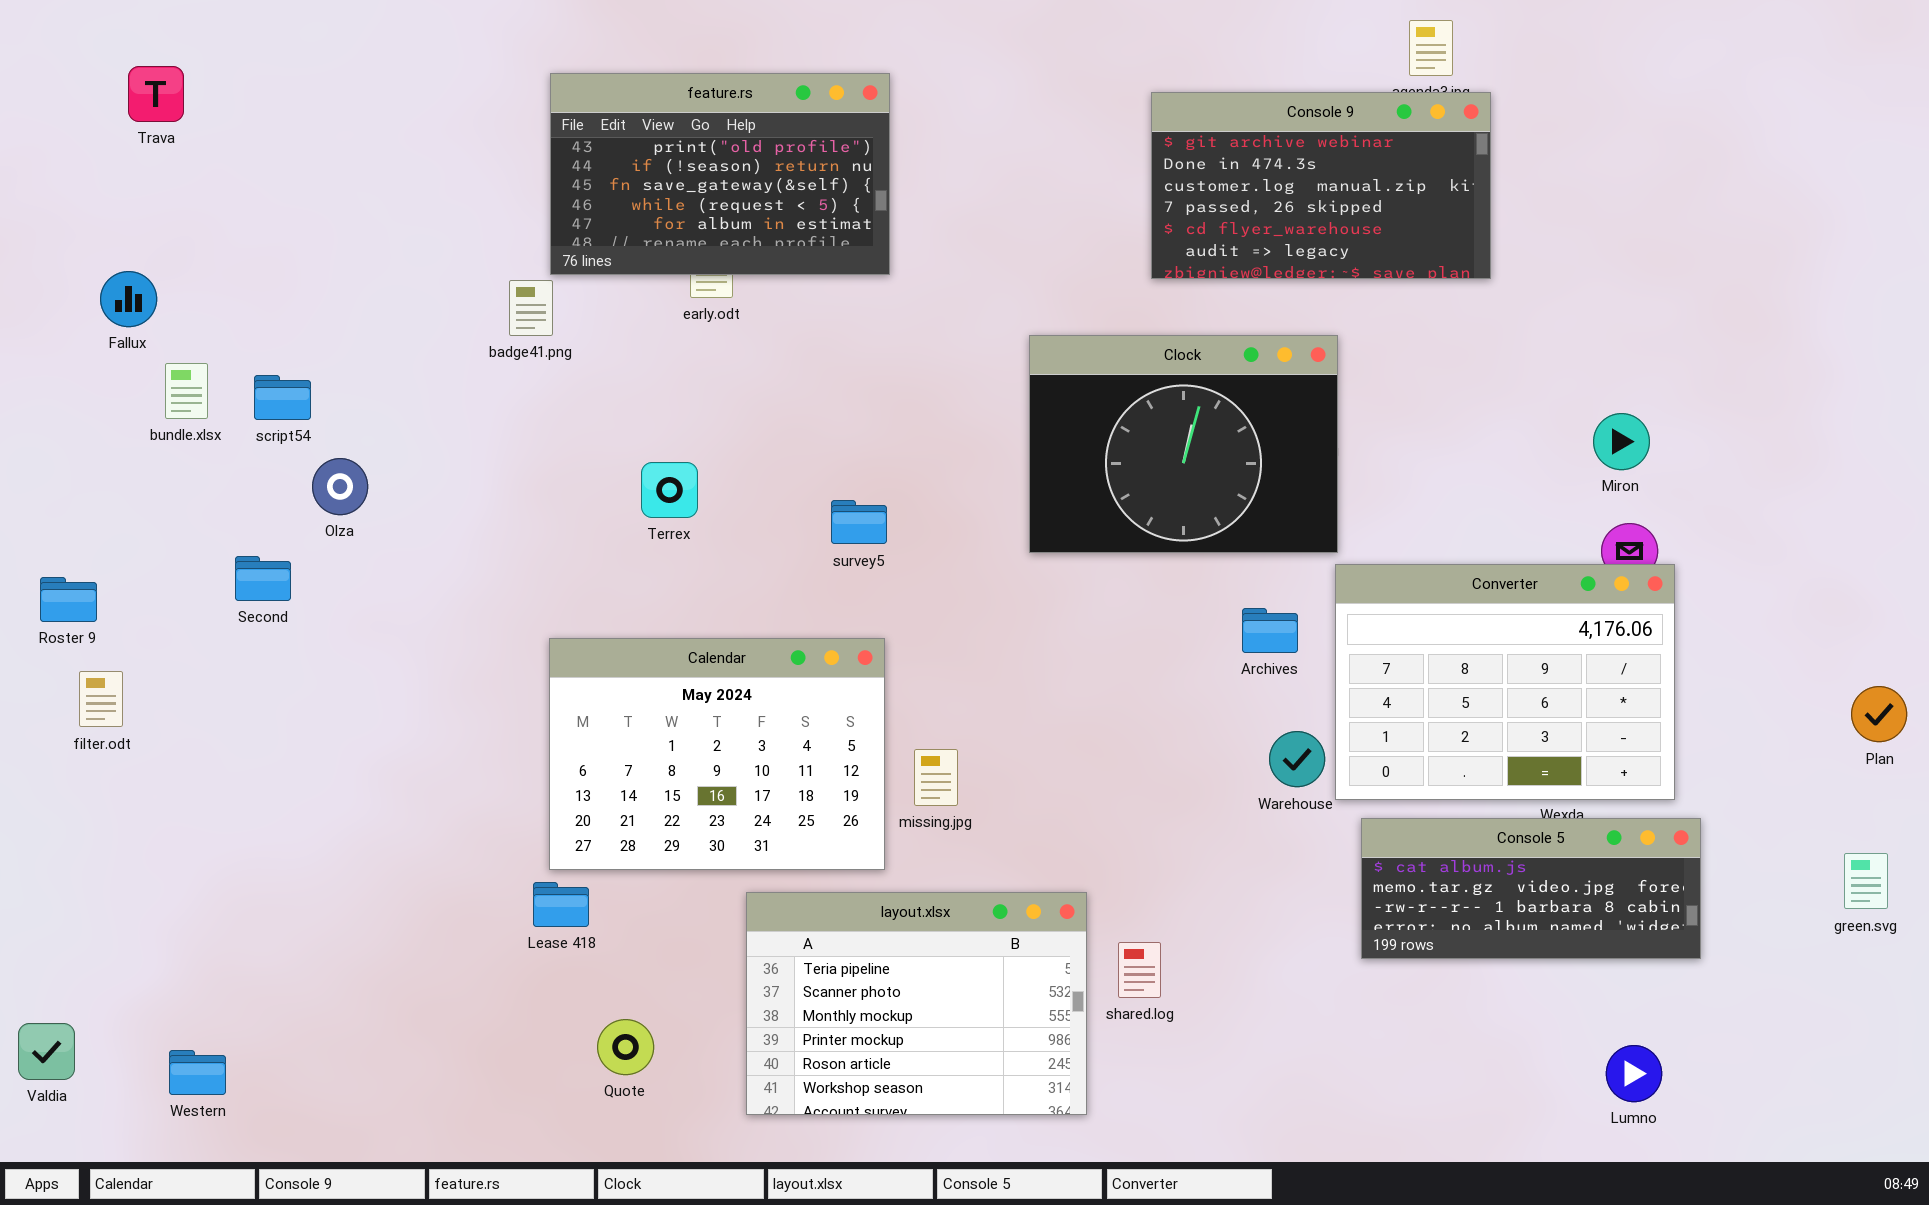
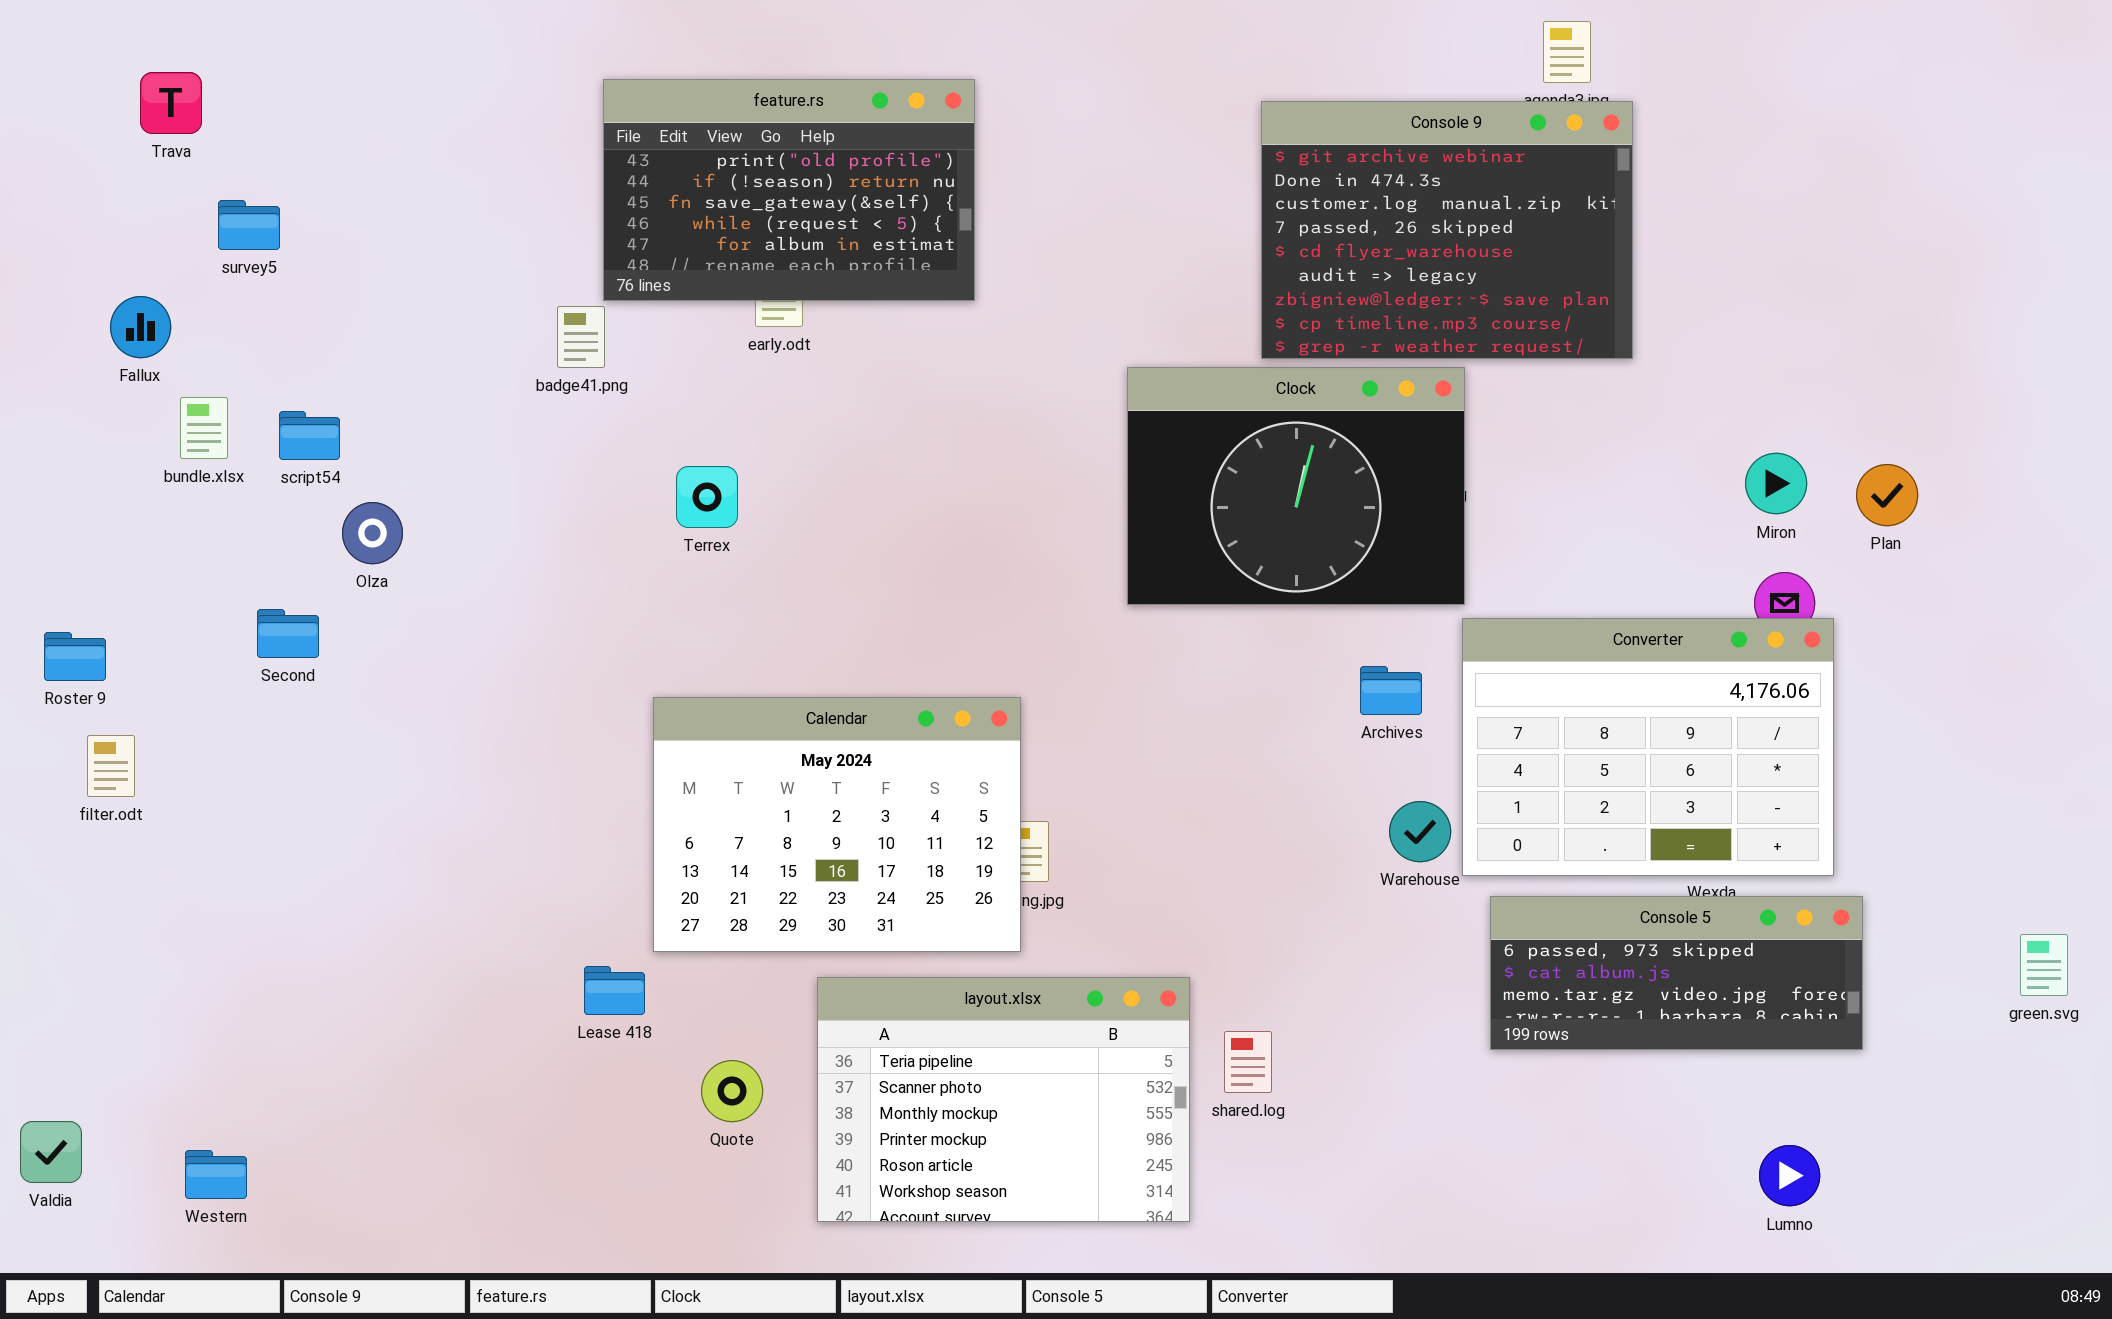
Console 9: [1151,92,1491,279] -> [1261,101,1633,359], resized
Terrex: [641,462,698,518] -> [676,466,738,528], moved
survey5: [831,500,887,544] -> [218,200,280,250], moved
Calendar: [549,638,885,870] -> [653,697,1021,952], moved
Plan: [1851,686,1907,742] -> [1856,464,1918,526], moved
Console 5: [1361,818,1701,959] -> [1490,896,1863,1050], scrolled up 1 row
Quote: [597,1019,654,1075] -> [701,1060,763,1122], moved

